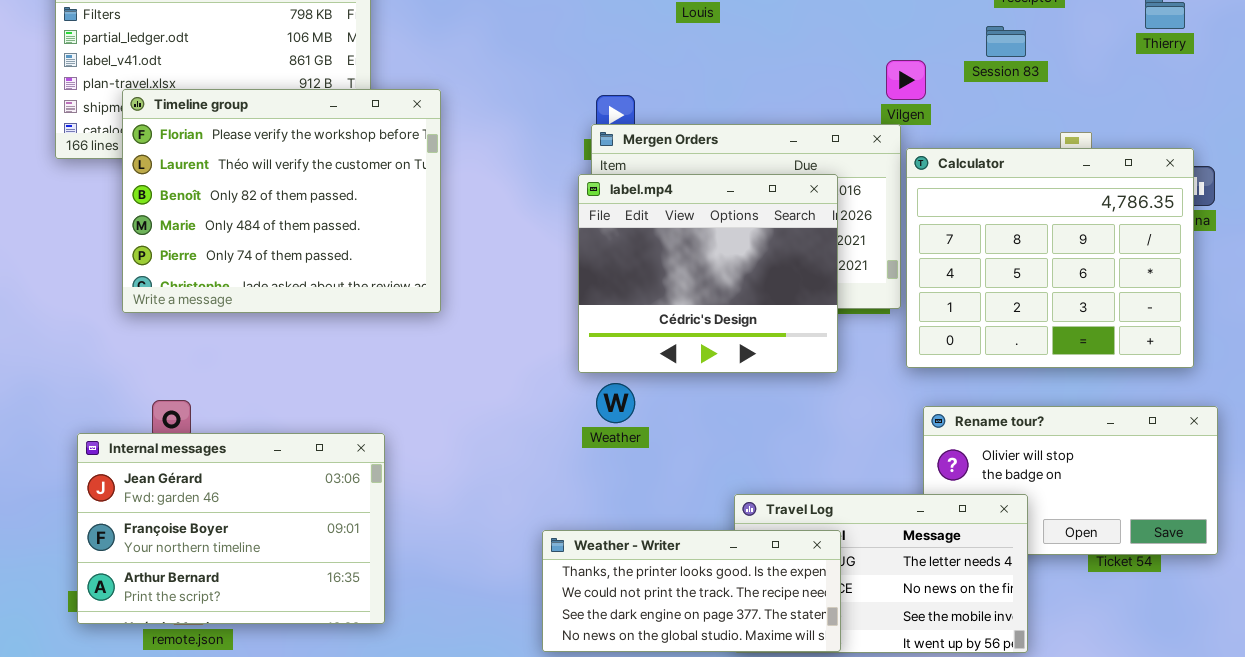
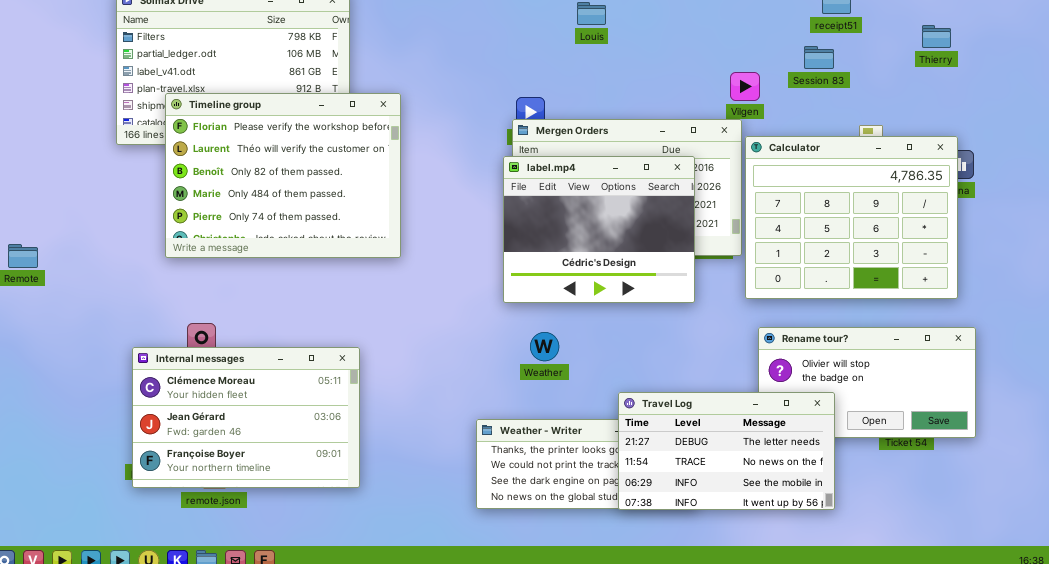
Weather: [596,383,635,423] -> [530,332,559,361], moved
Internal messages: [77,433,385,624] -> [132,347,360,488], scrolled up 1 row
Travel Log: [734,494,1028,653] -> [618,392,835,510], raised

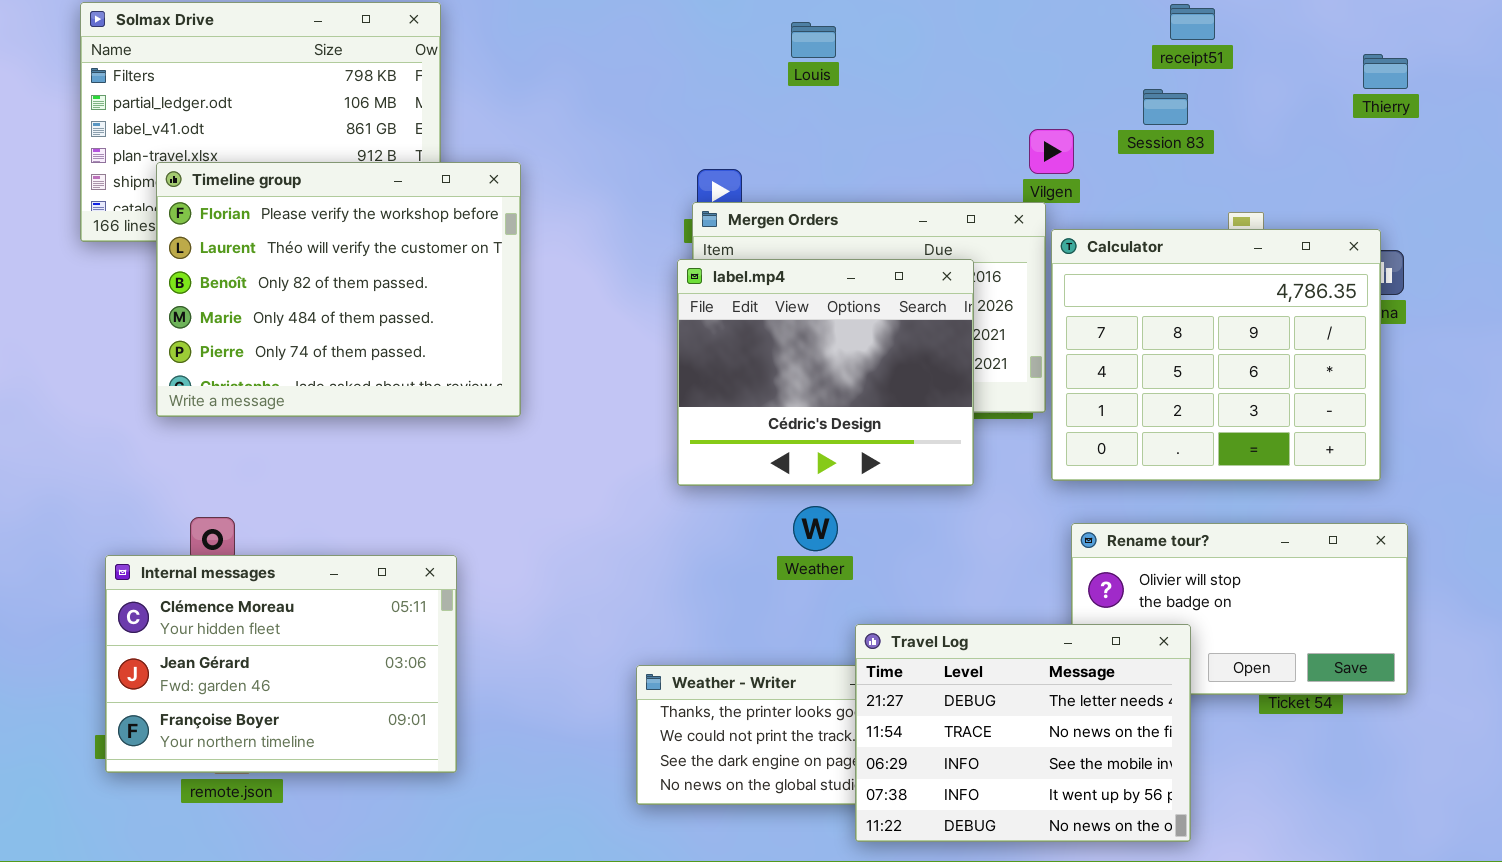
Thierry: [922,25,951,48] -> [1363,54,1408,89], moved
Weather: [530,332,559,361] -> [793,506,838,551], moved
Travel Log: [618,392,835,510] -> [855,624,1191,842], resized

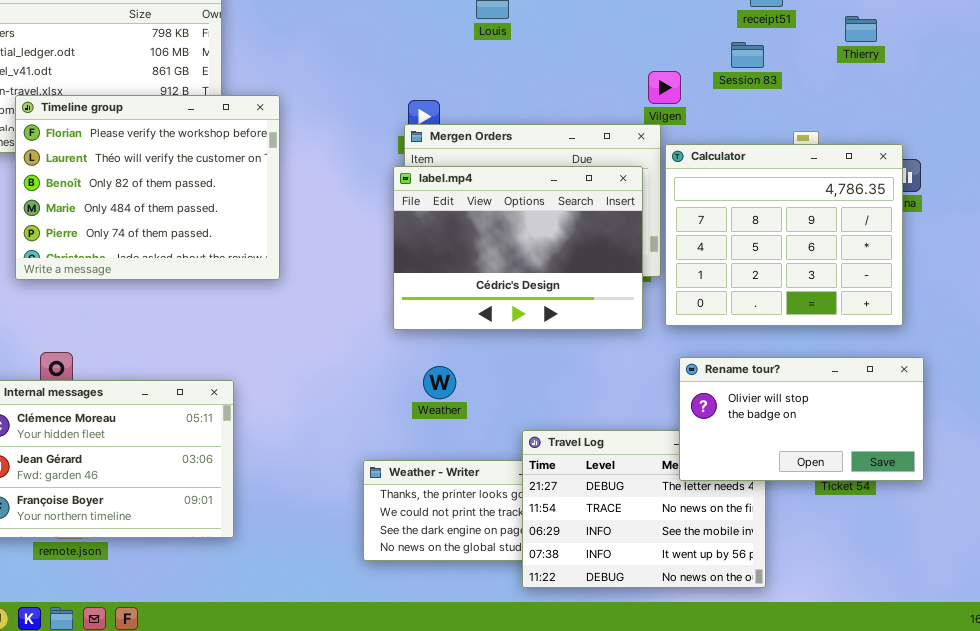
Thierry: [1363,54,1408,89] -> [845,16,877,42], moved
label.mp4: [677,259,974,486] -> [393,166,643,330], resized
Weather: [793,506,838,551] -> [423,366,456,399], moved
Rename tour?: [1071,523,1408,695] -> [679,357,924,481], raised

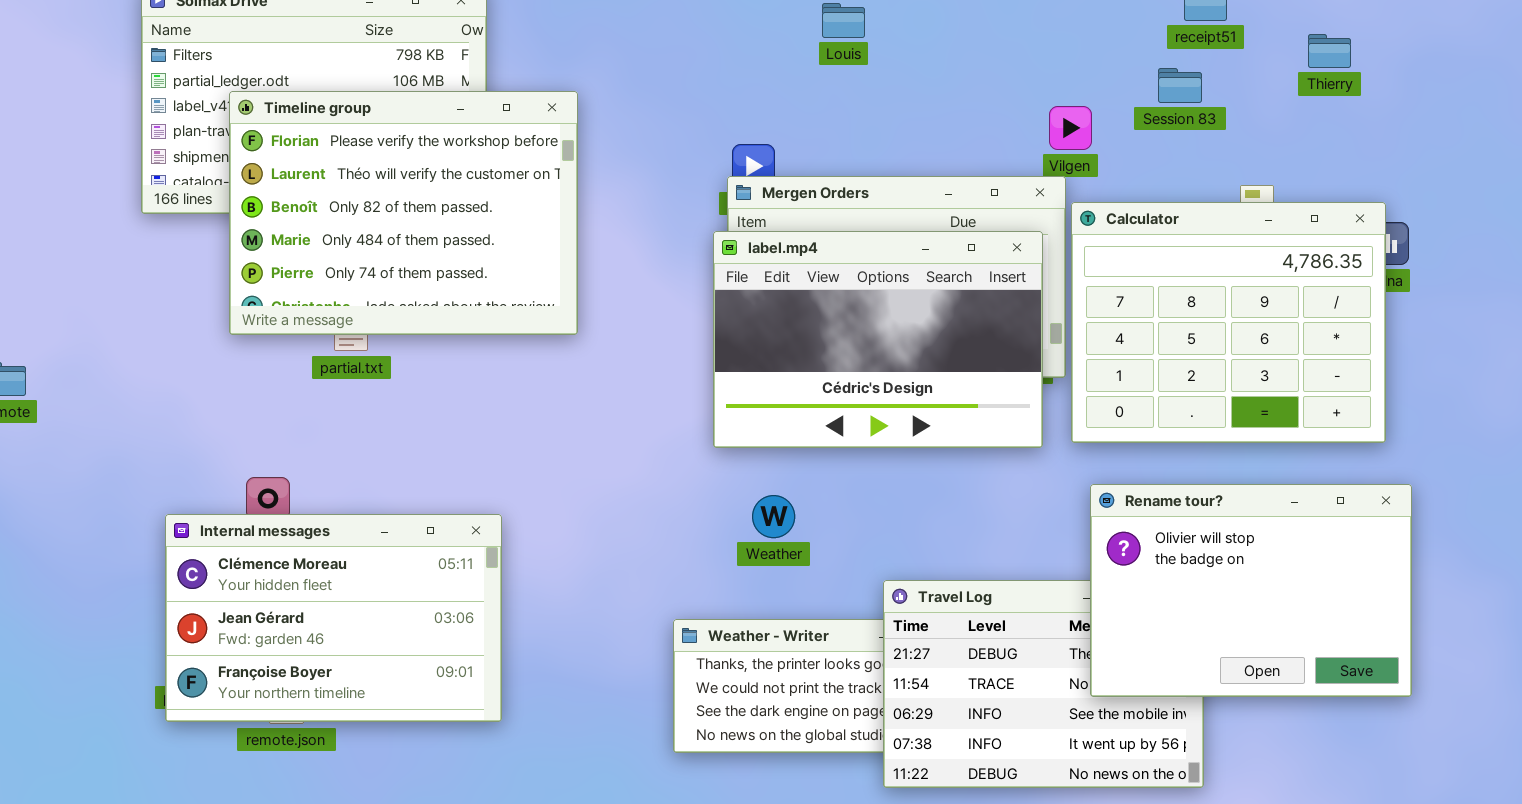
Timeline group: [15,95,280,280] -> [229,91,578,335], moved
Rename tour?: [679,357,924,481] -> [1090,484,1412,697], resized

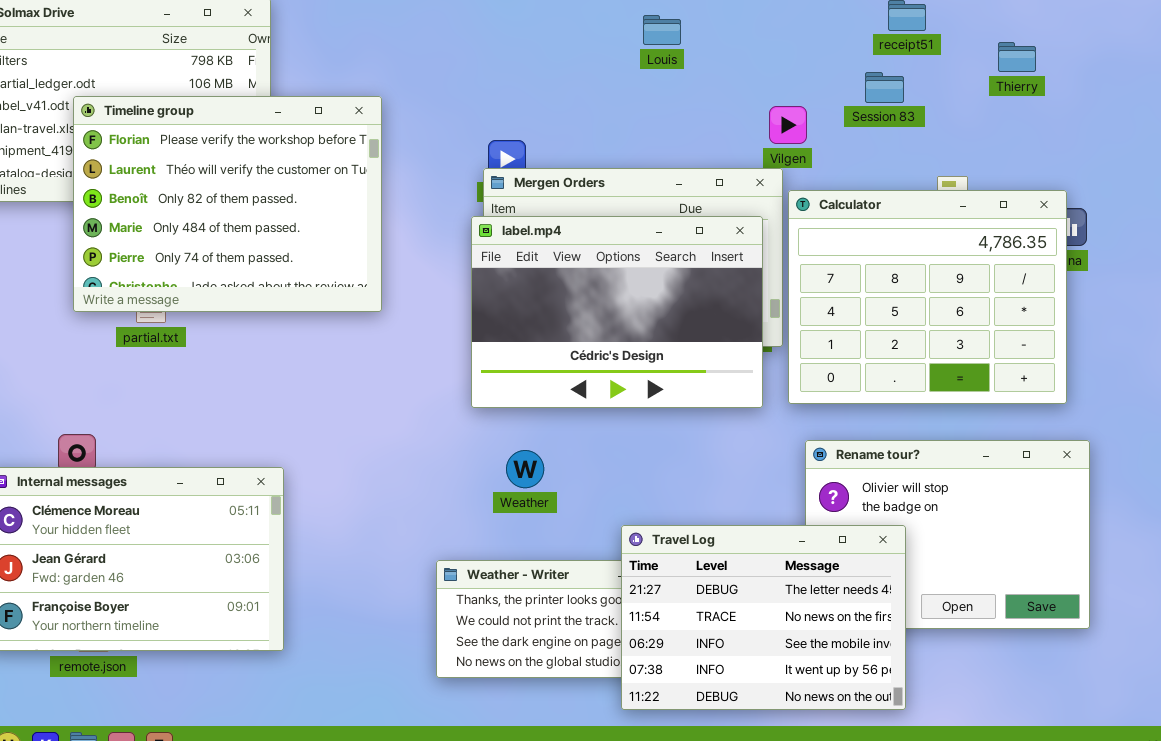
Louis: [822,3,865,38] -> [643,15,681,45], moved
Timeline group: [229,91,578,335] -> [73,96,382,312], moved
Travel Log: [883,580,1204,788] -> [621,525,906,710], raised

